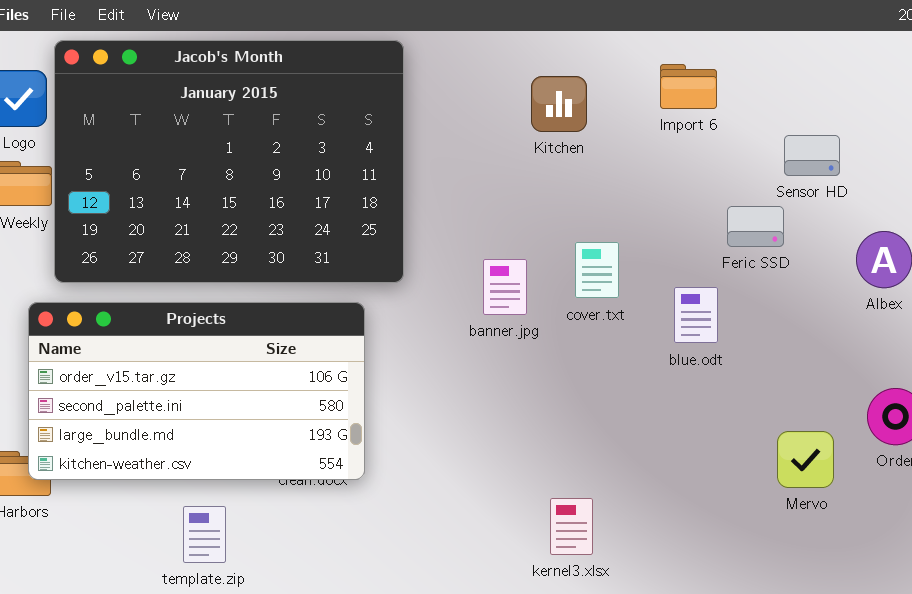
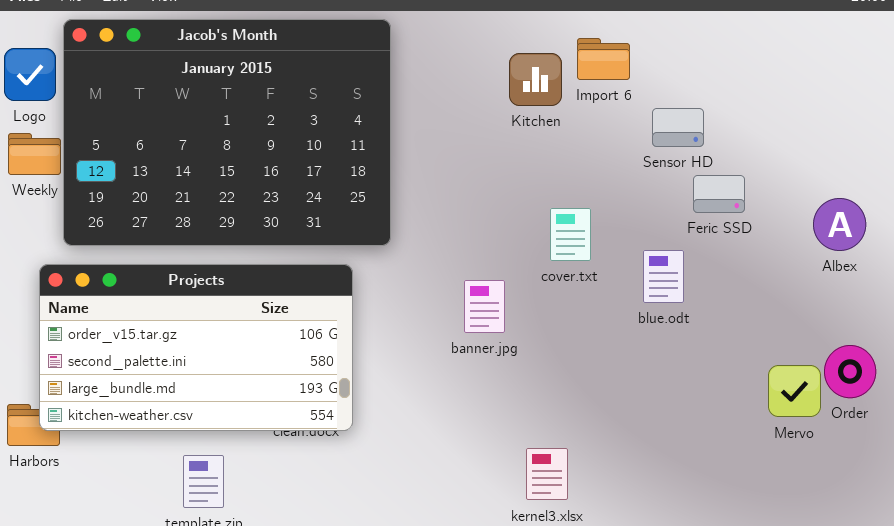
Import 6: [660,64,717,109] -> [577,38,630,80], moved
Sensor HD: [784,135,840,176] -> [652,108,704,147], moved
banner.jpg: [483,259,527,315] -> [464,280,505,333], moved
Mervo: [777,431,834,488] -> [768,365,821,417], moved

